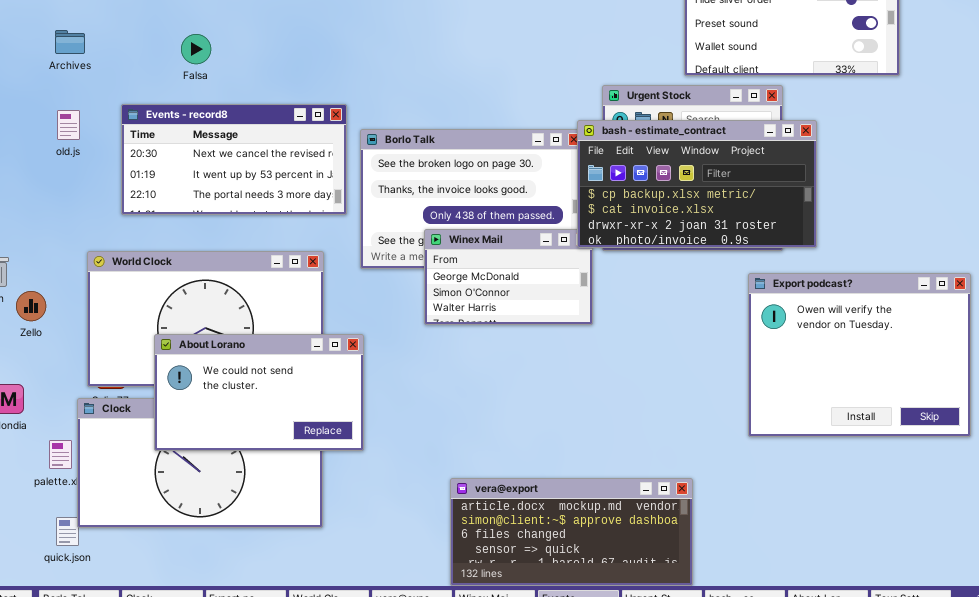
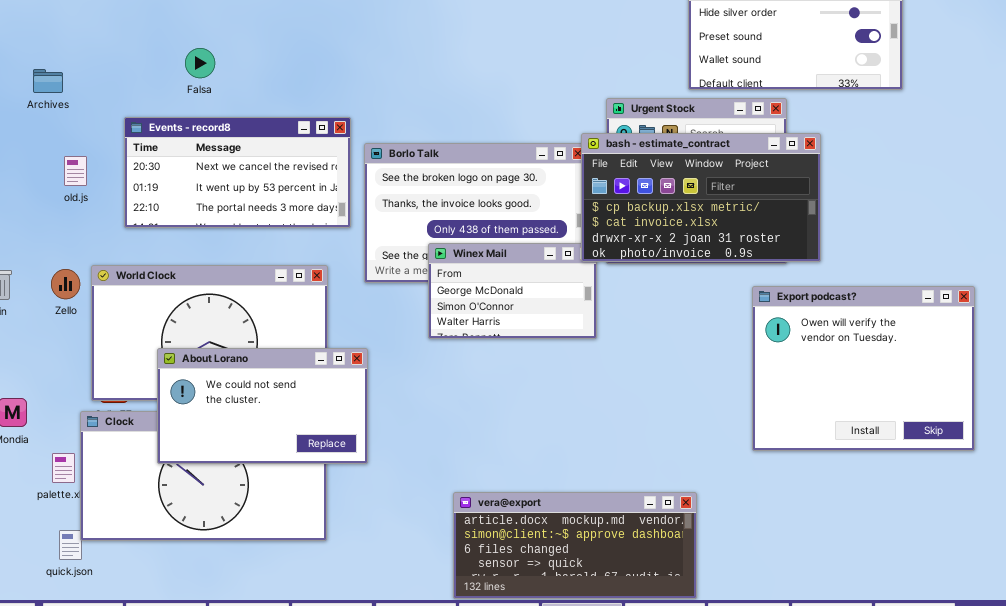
Archives: [55,30,85,54] -> [33,69,63,93], moved
old.js: [57,110,80,140] -> [64,156,87,186], moved
Zello: [16,291,46,321] -> [51,269,80,299], moved

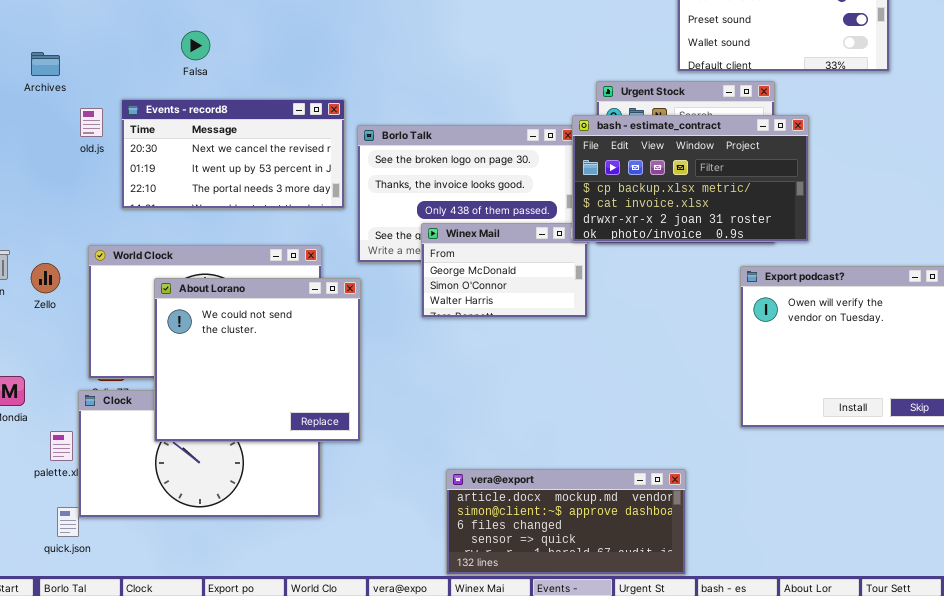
old.js: [64,156,87,186] -> [80,108,103,137], moved
Zello: [51,269,80,299] -> [31,263,60,293], moved
About Lorano: [157,348,368,464] -> [154,278,361,442], resized

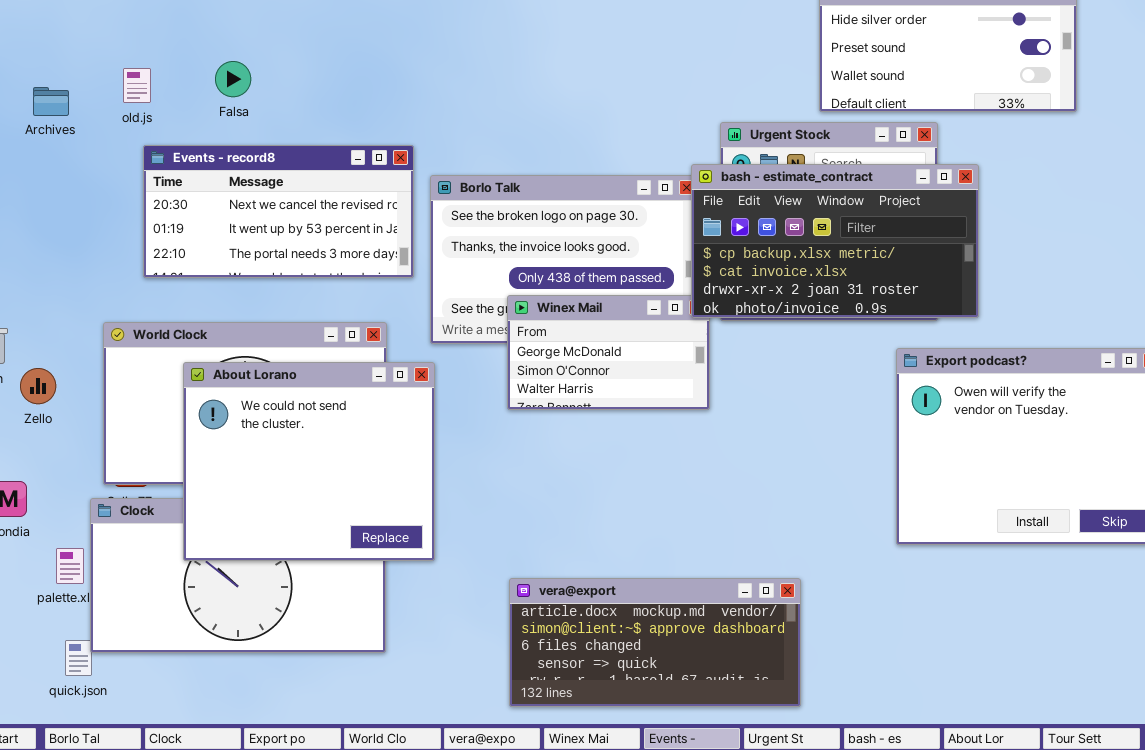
old.js: [80,108,103,137] -> [123,68,151,103], moved
Zello: [31,263,60,293] -> [20,368,56,404], moved
vera@export: [446,469,686,575] -> [509,578,801,707], moved

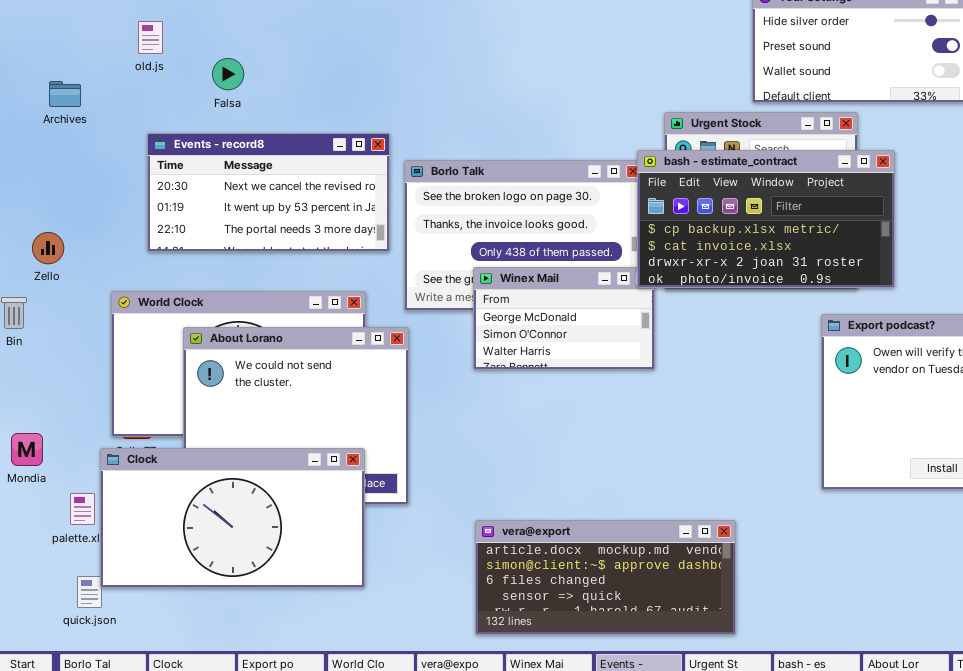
old.js: [123,68,151,103] -> [138,21,163,54], moved
Zello: [20,368,56,404] -> [32,232,64,264], moved
Clock: [90,498,386,653] -> [100,448,365,588], raised

